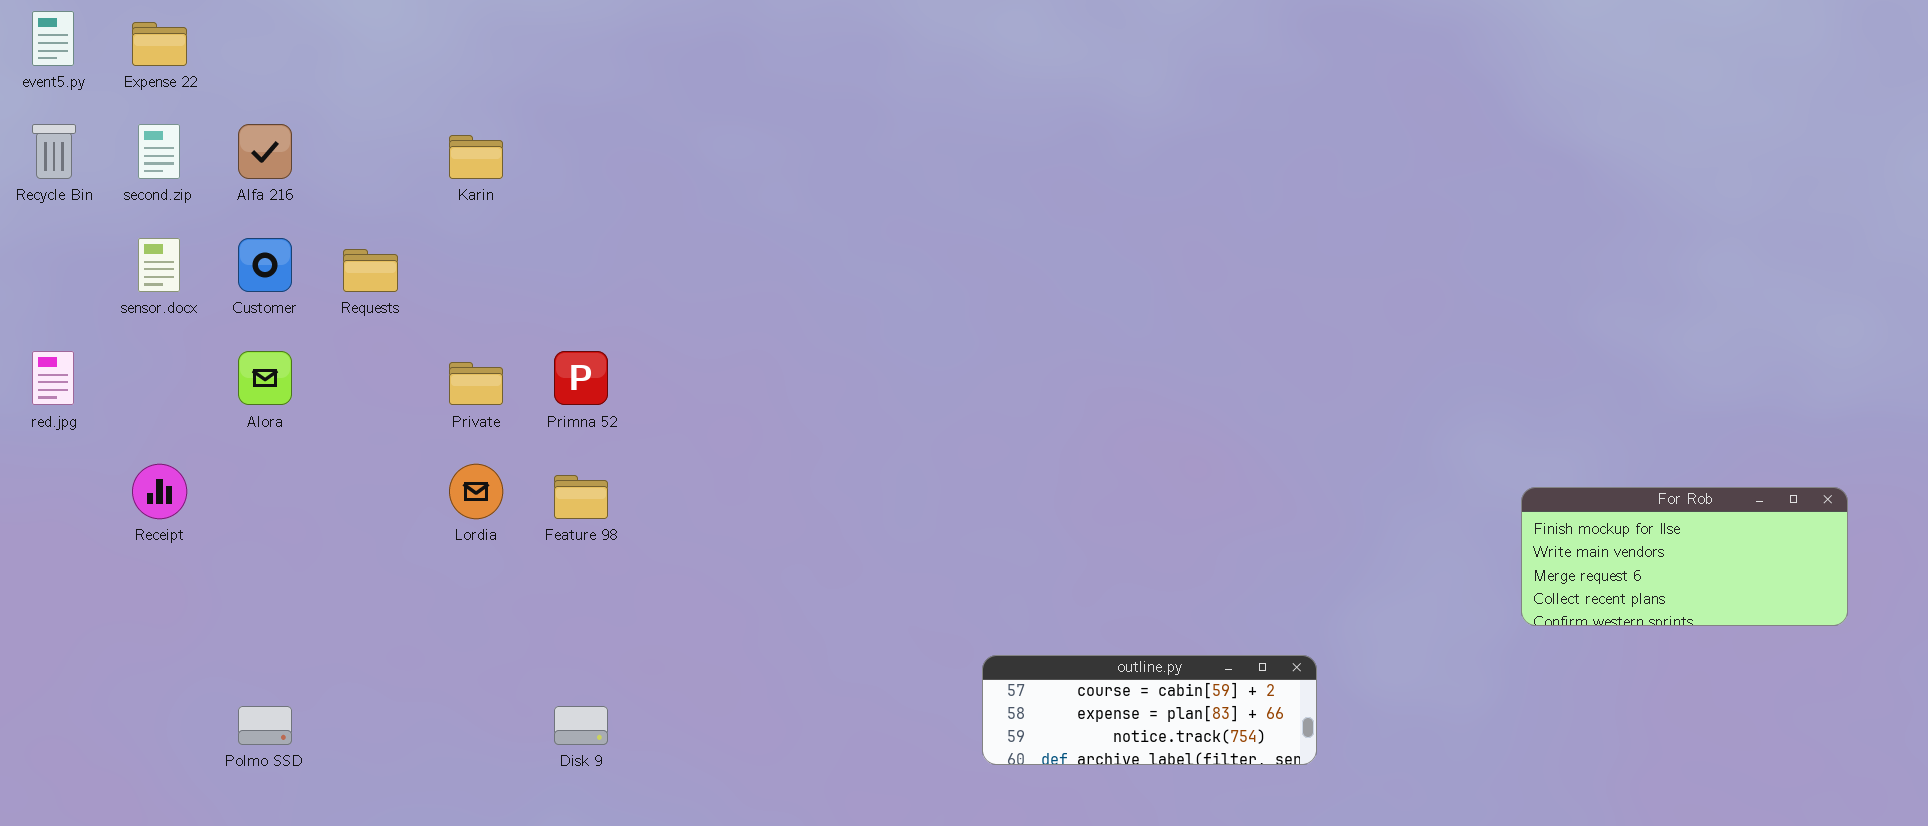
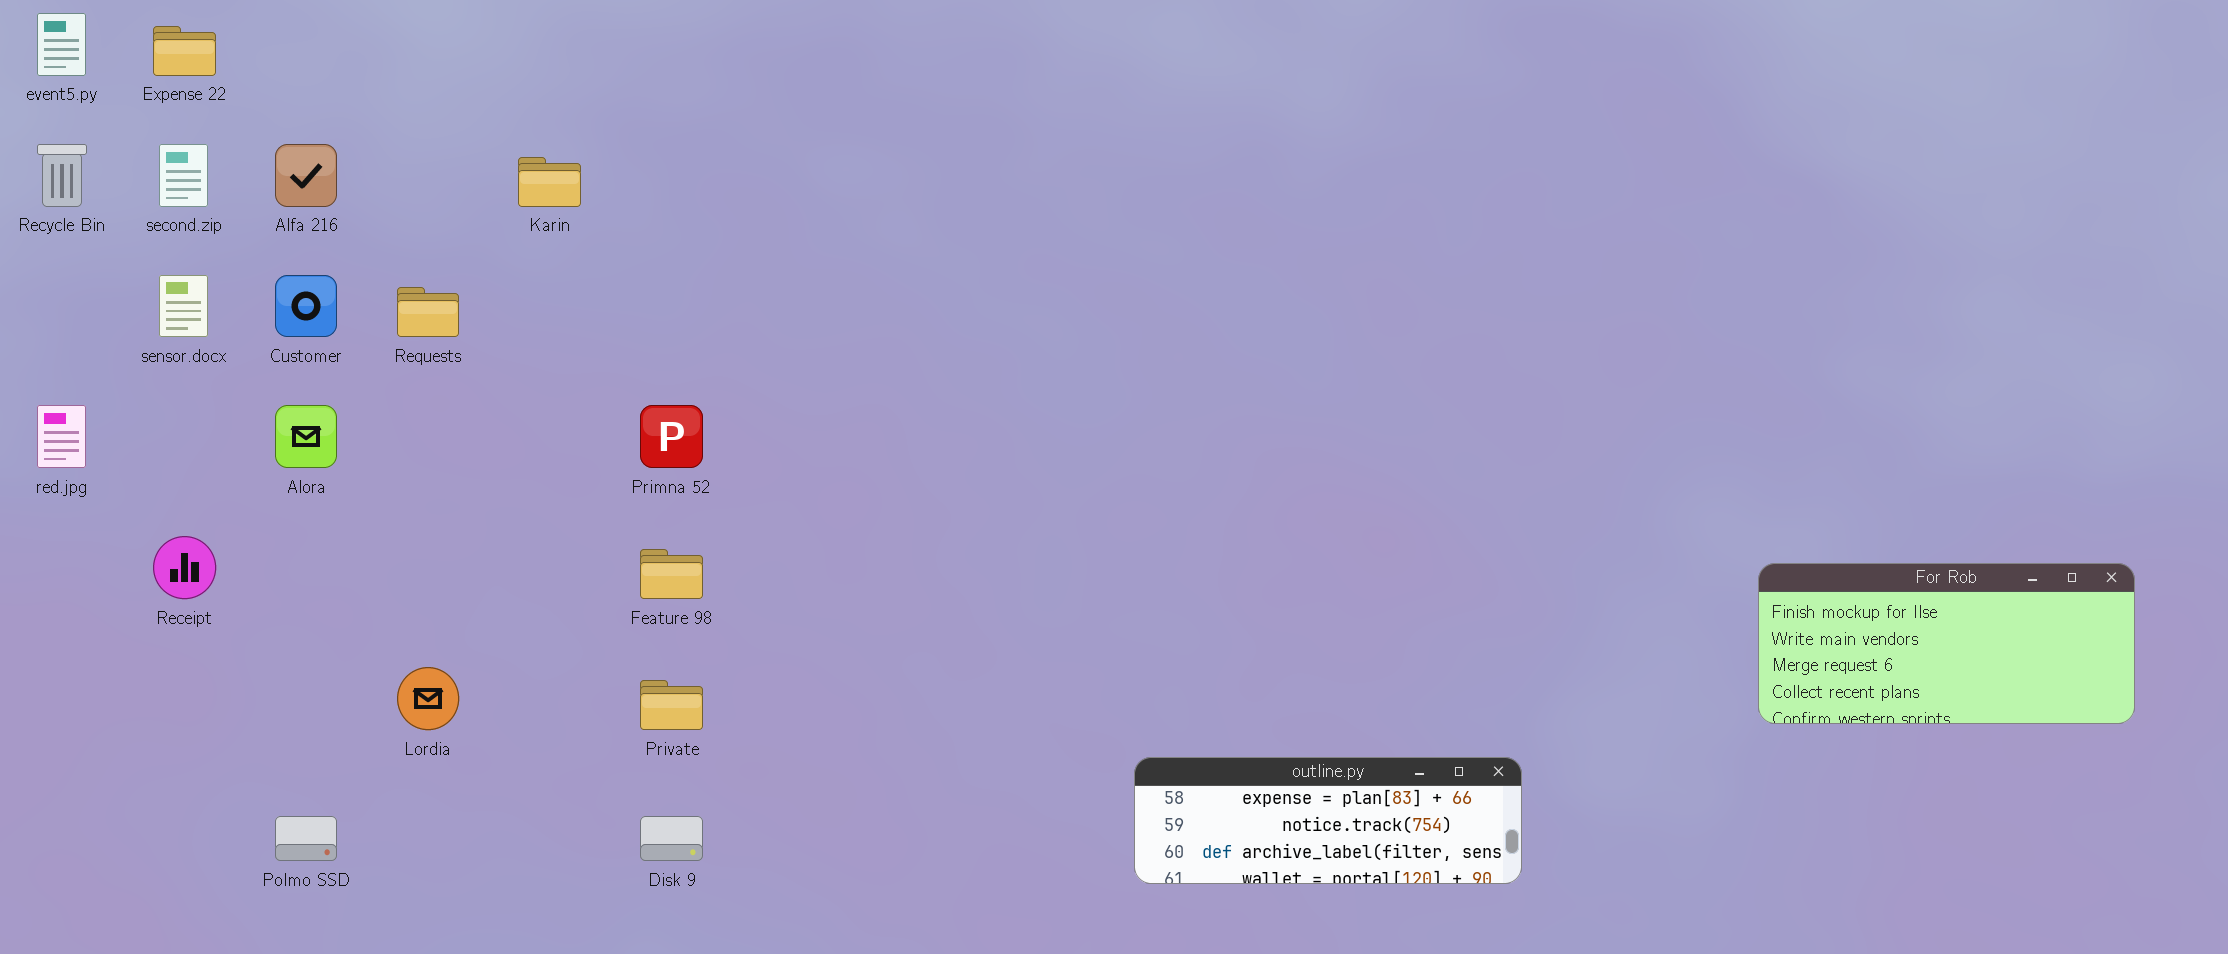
Private: [449,362,503,405] -> [640,680,703,730], moved
Lordia: [449,464,503,519] -> [397,667,459,730], moved
outline.py: [982,655,1317,765] -> [1134,757,1522,884], scrolled down 1 row

